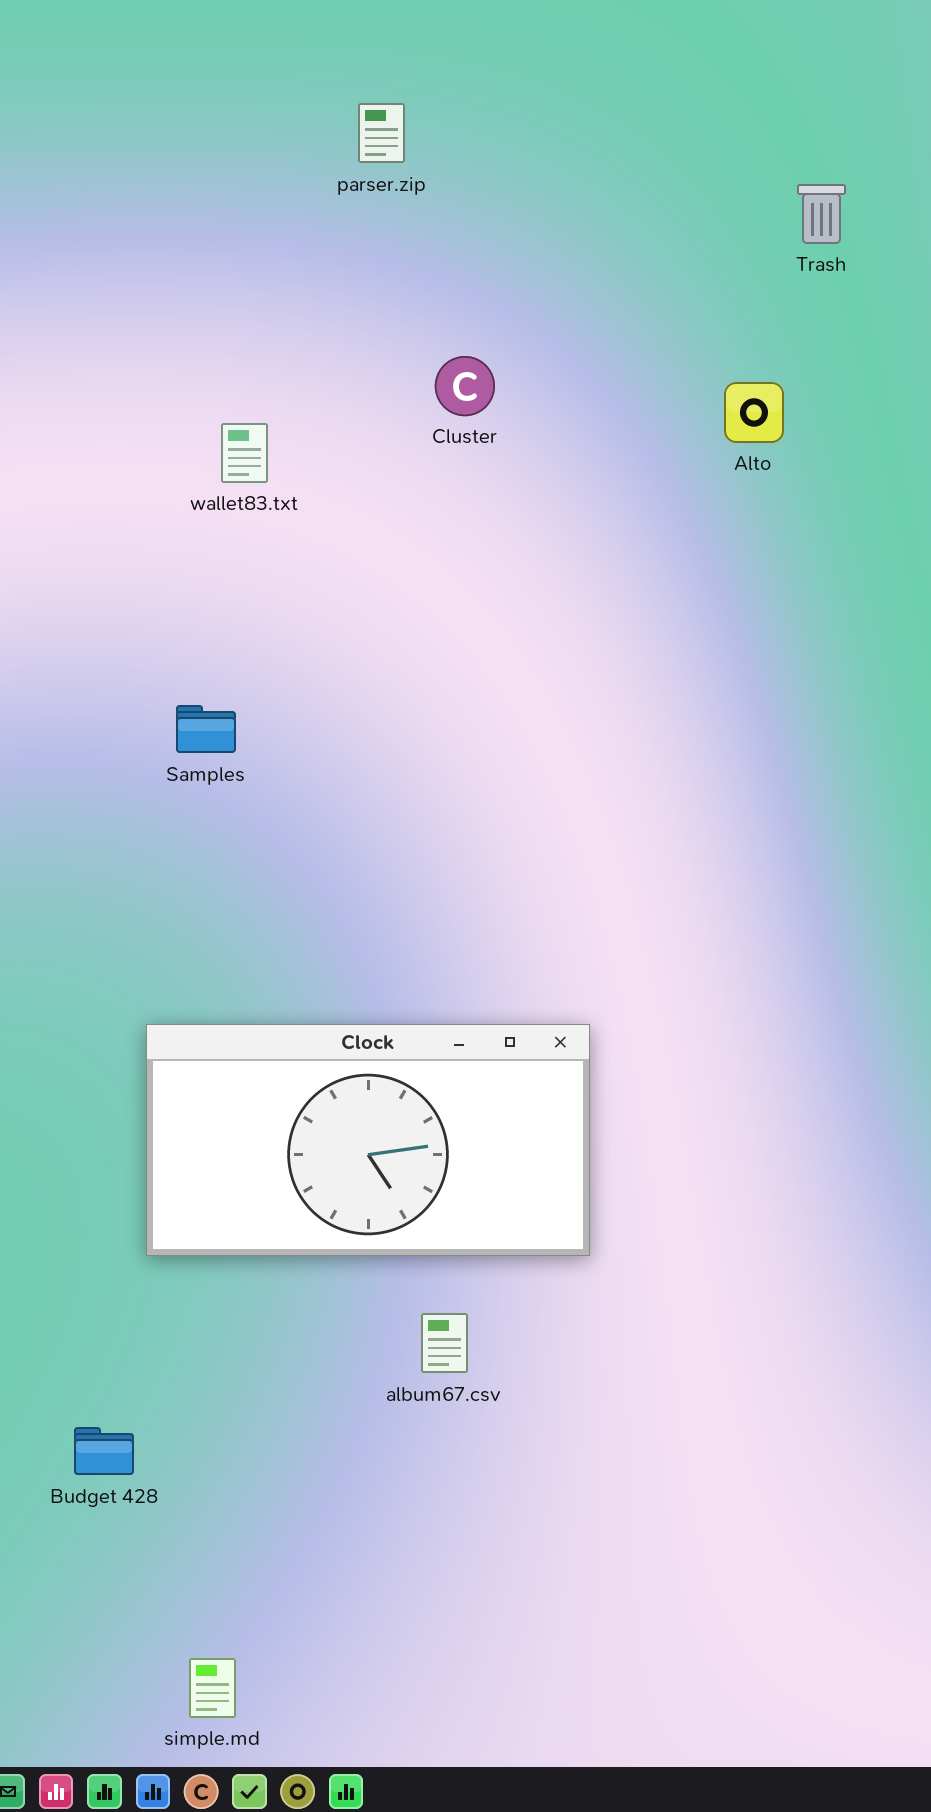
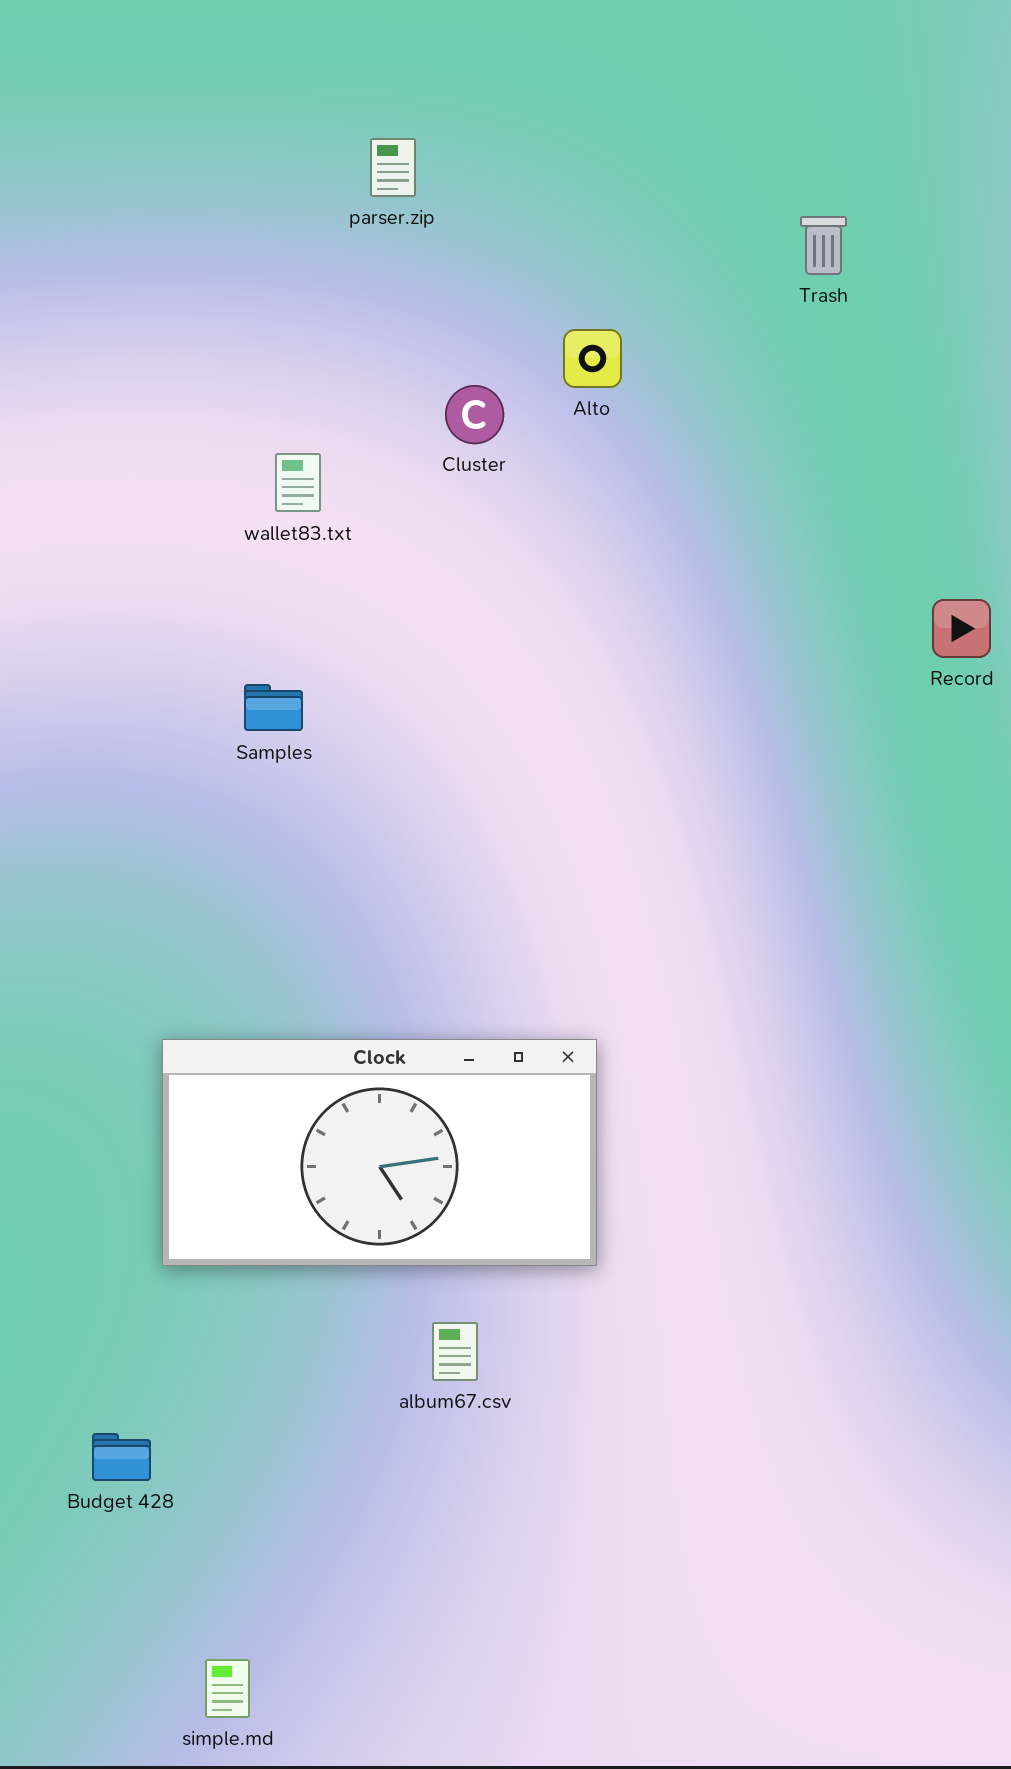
Alto: [724,382,784,443] -> [563,329,622,388], moved
wallet83.txt: [221,423,268,483] -> [275,453,321,512], moved
Samples: [176,705,236,753] -> [244,684,303,731], moved

